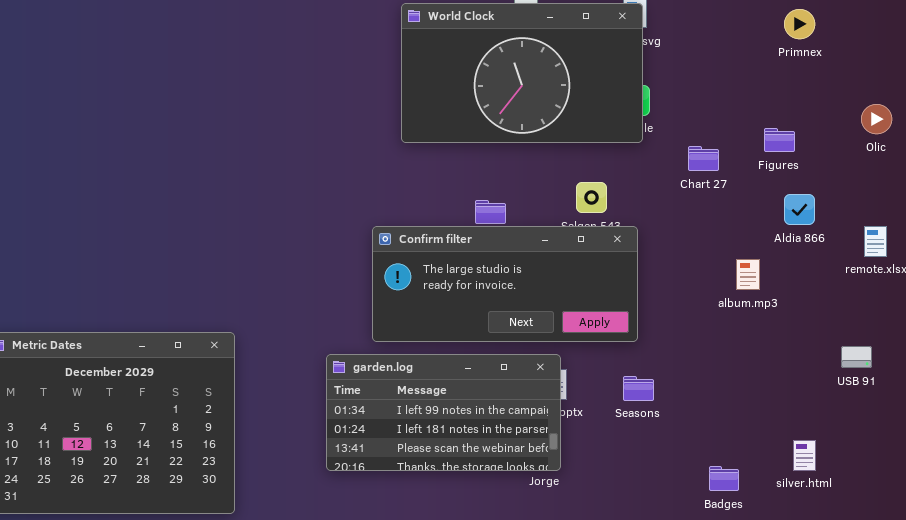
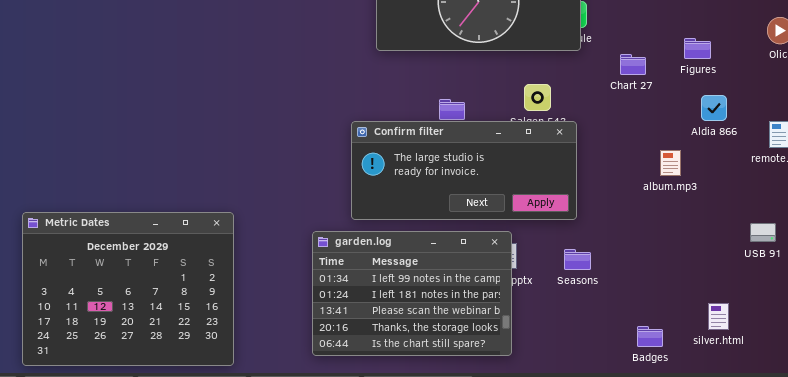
garden.log: [326,354,561,471] -> [312,231,512,356], resized

